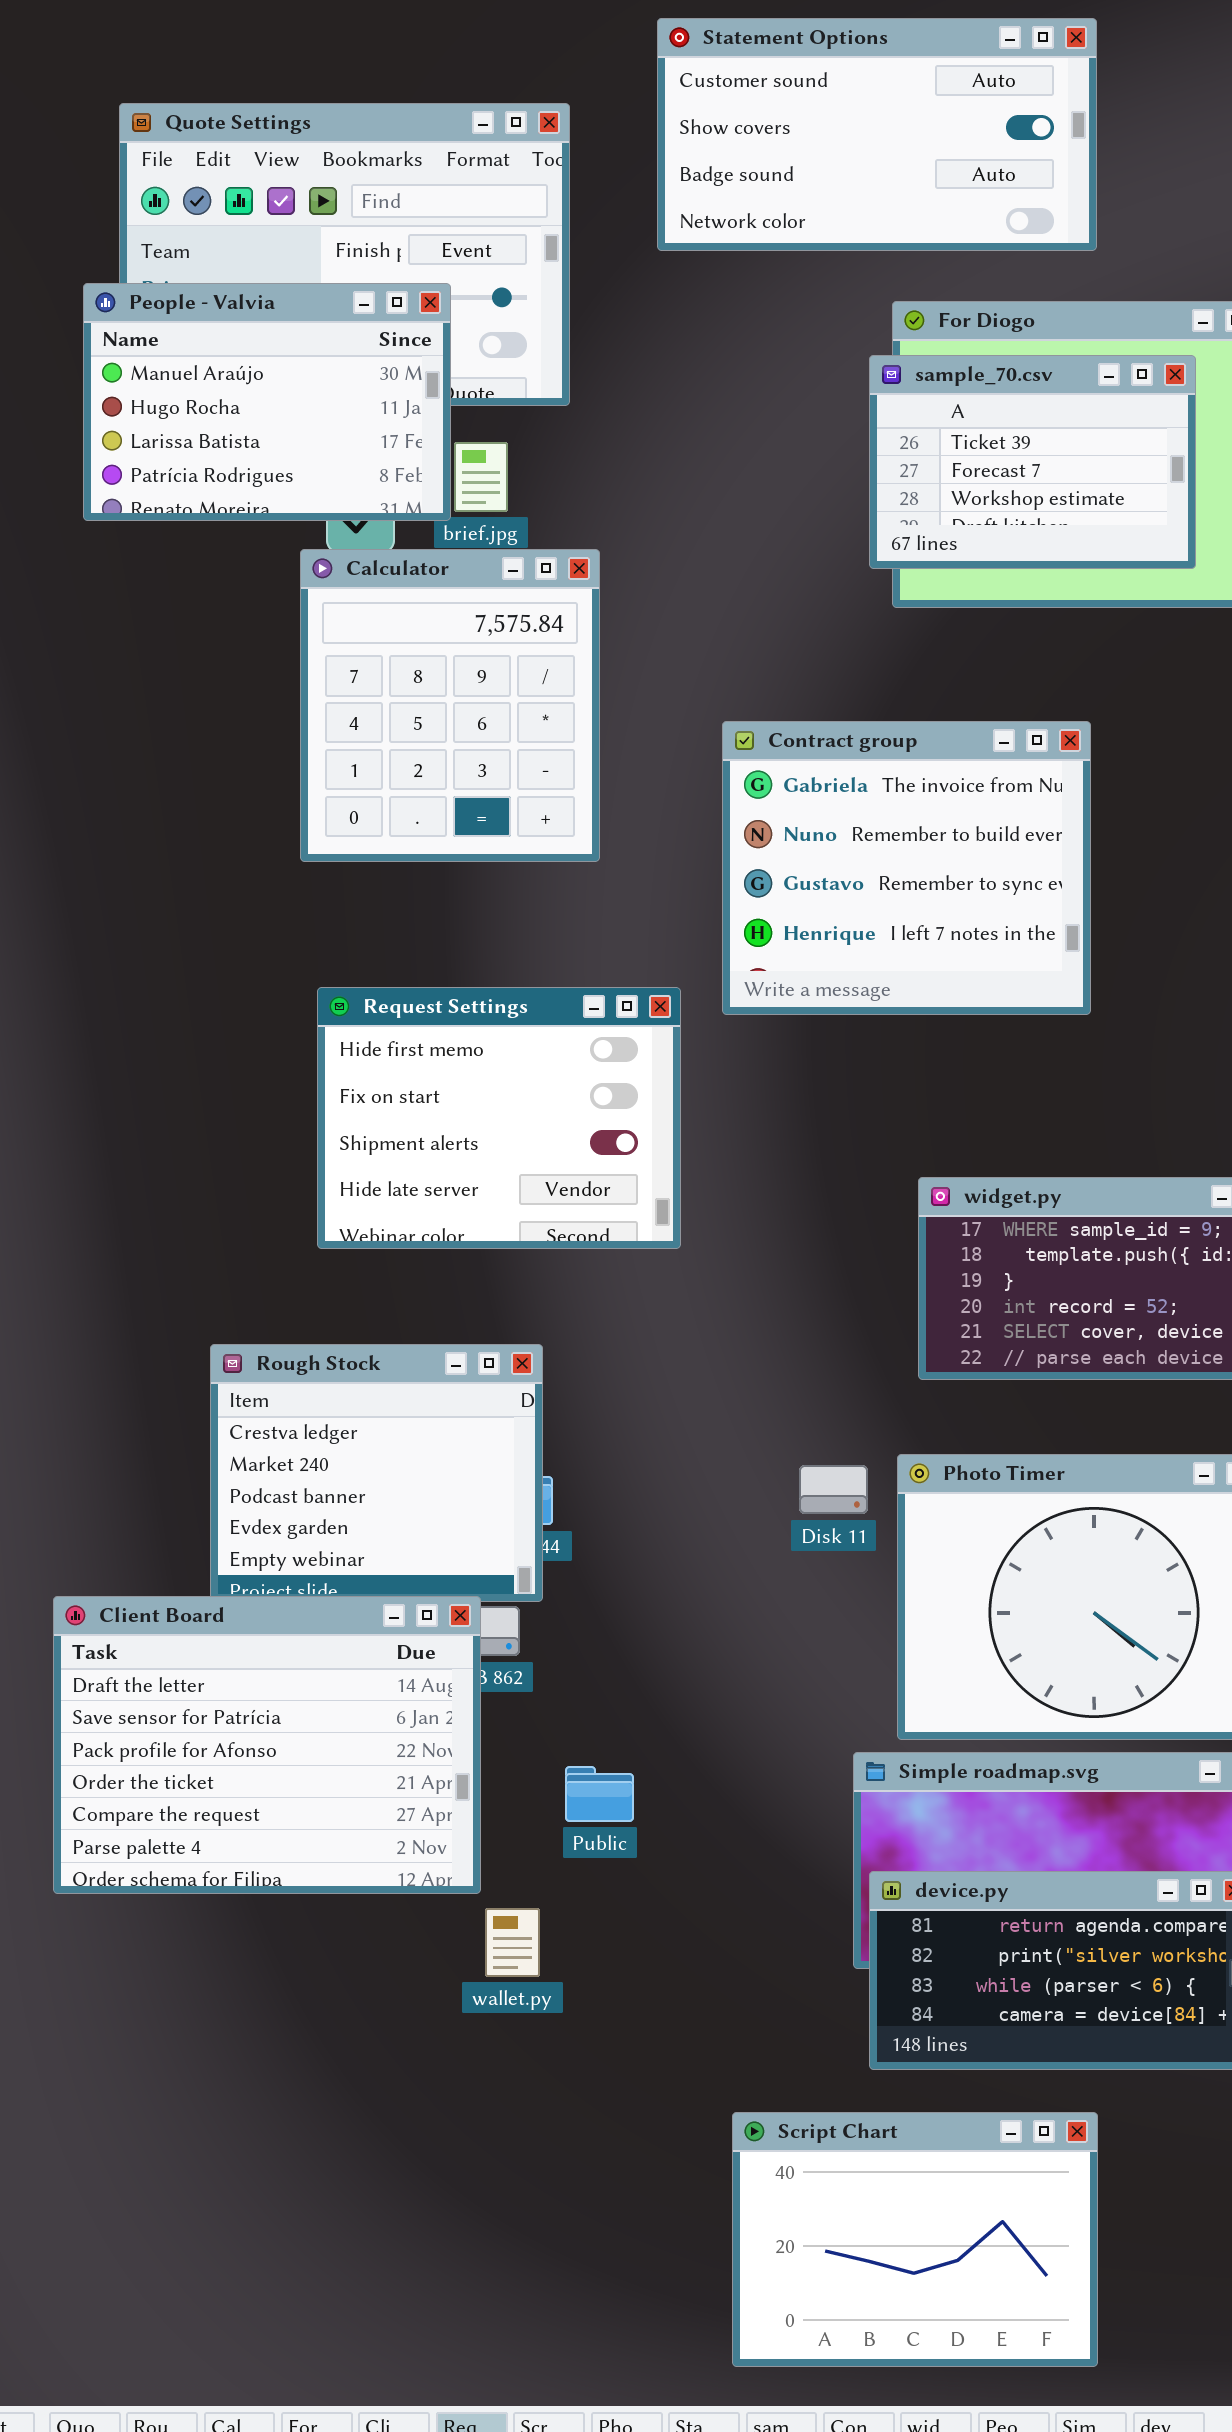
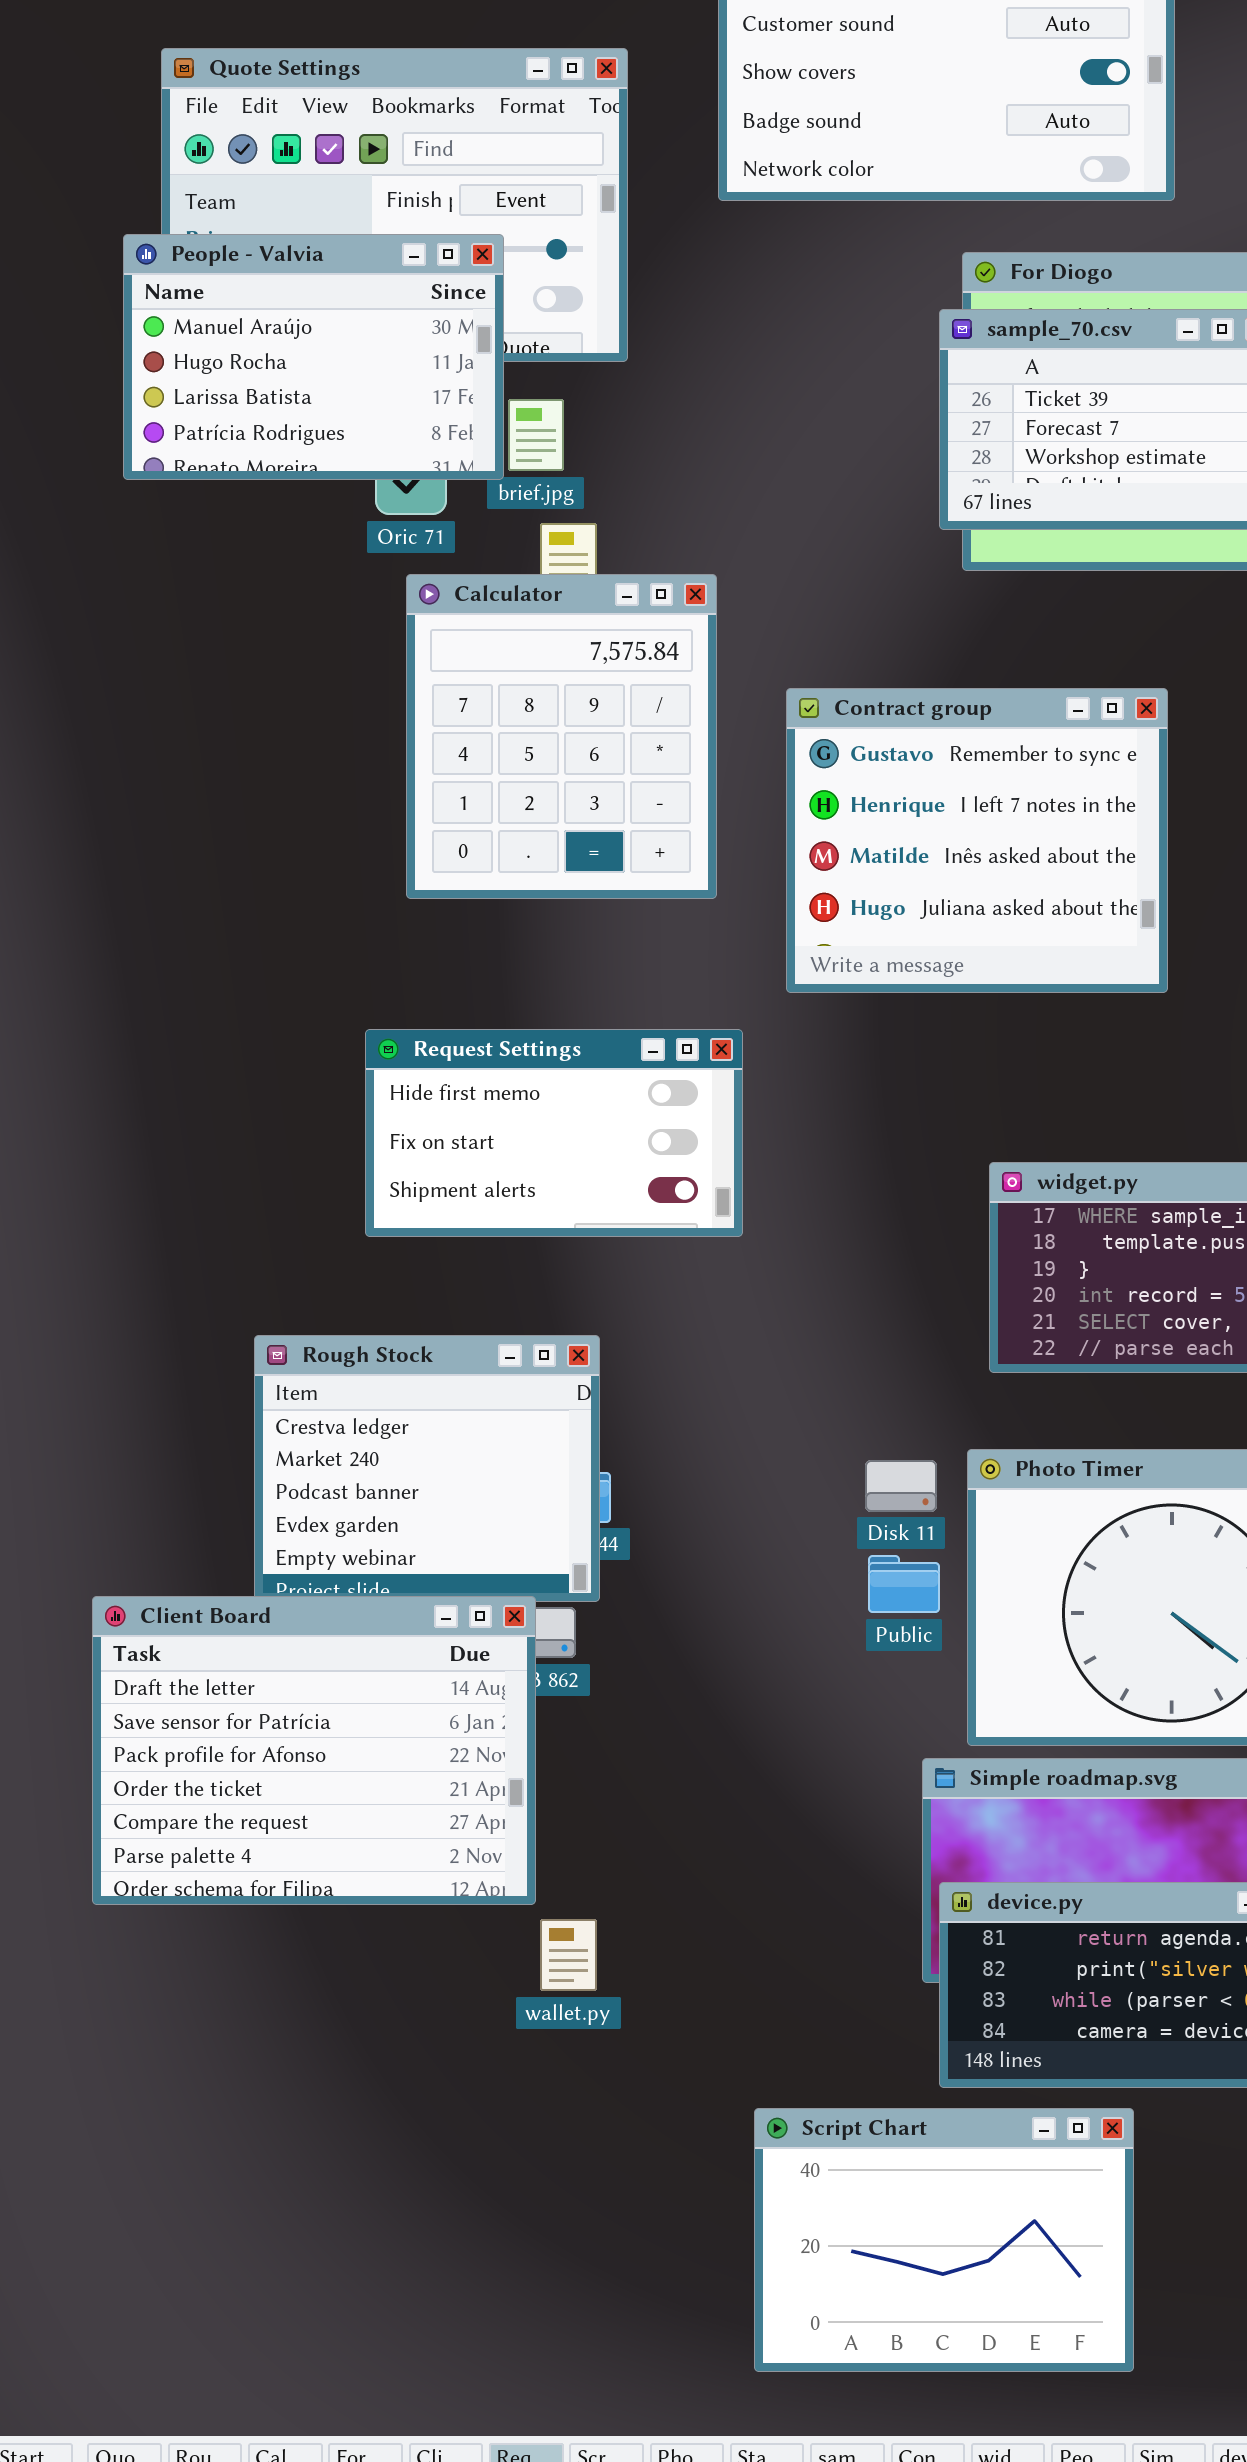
Calculator: [300,549,600,862] -> [406,574,717,899], moved
Contract group: [722,721,1091,1015] -> [786,688,1168,993], scrolled down 2 rows
Request Settings: [317,987,681,1249] -> [365,1029,743,1237], resized
Public: [565,1766,634,1822] -> [868,1555,940,1613], moved
Script Chart: [732,2112,1098,2367] -> [754,2108,1134,2372], moved

